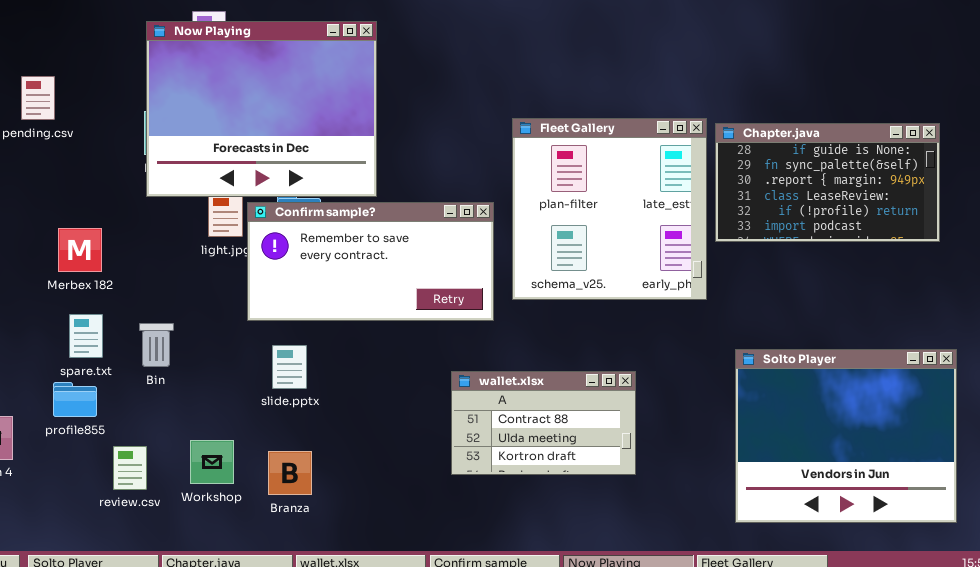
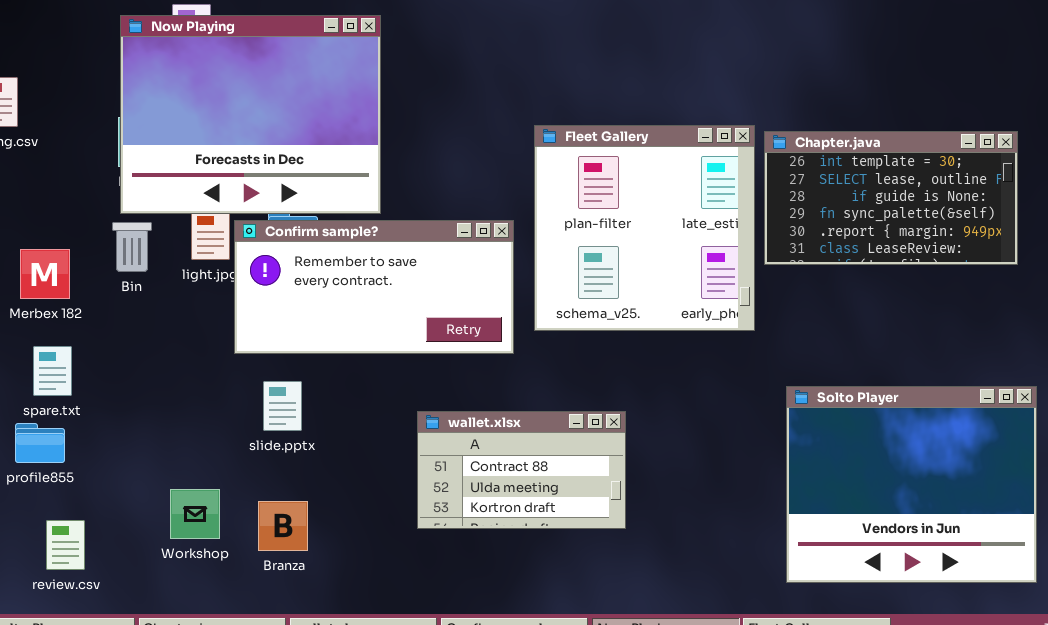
Chapter.java: [715,123,940,242] -> [764,131,1018,265], scrolled up 2 rows
Bin: [139,323,174,367] -> [112,222,152,272], moved
wallet.xlsx: [451,371,636,475] -> [417,411,626,529], moved
review.csv: [113,446,147,490] -> [46,520,85,570], moved

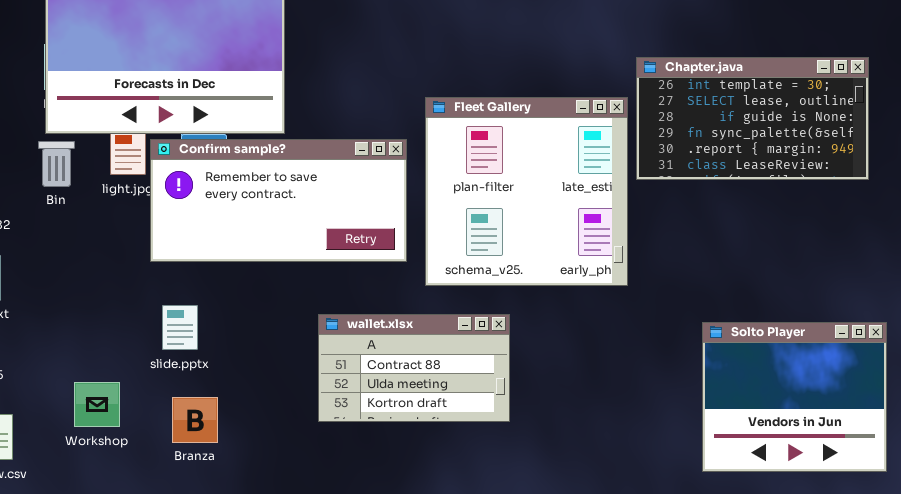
Fleet Gallery: [534,125,755,331] -> [425,97,628,286], moved
slide.pptx: [263,381,302,431] -> [162,305,198,350], moved
Solto Player: [786,386,1037,583] -> [702,322,887,472], resized
Workshop: [170,489,220,539] -> [74,382,120,427], moved

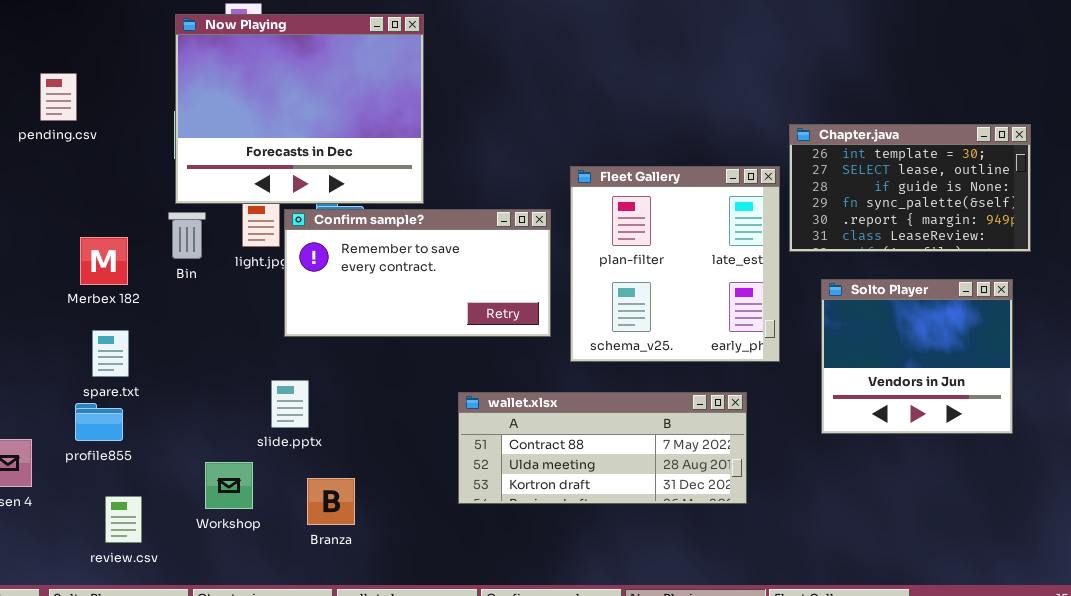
slide.pptx: [162,305,198,350] -> [271,380,309,428], moved
wallet.xlsx: [318,314,510,422] -> [458,392,747,504], resized
Solto Player: [702,322,887,472] -> [821,279,1013,434], moved

